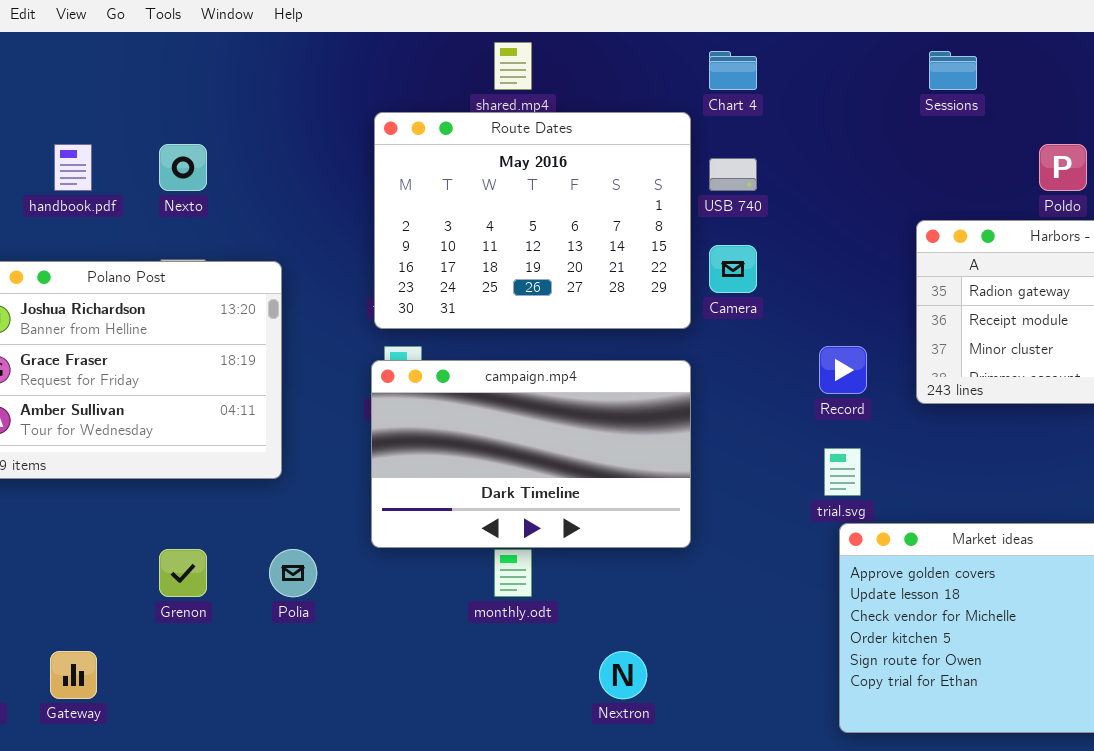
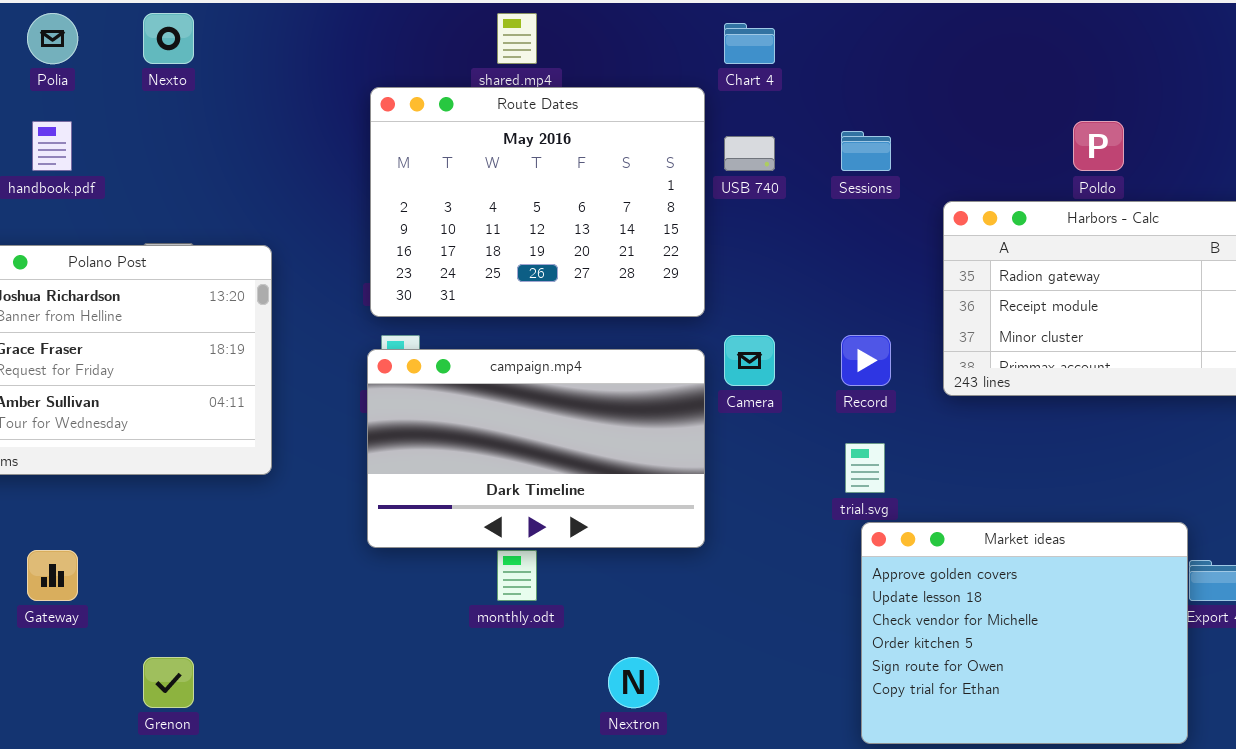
Sessions: [929,51,977,90] -> [841,131,891,171], moved
Nexto: [159,144,207,191] -> [143,13,194,64], moved
Camera: [709,245,757,293] -> [724,335,775,386], moved
Grenon: [159,549,207,597] -> [143,657,194,708], moved
Polia: [269,549,317,597] -> [27,13,78,64], moved
Gateway: [50,651,97,699] -> [27,550,78,601], moved

